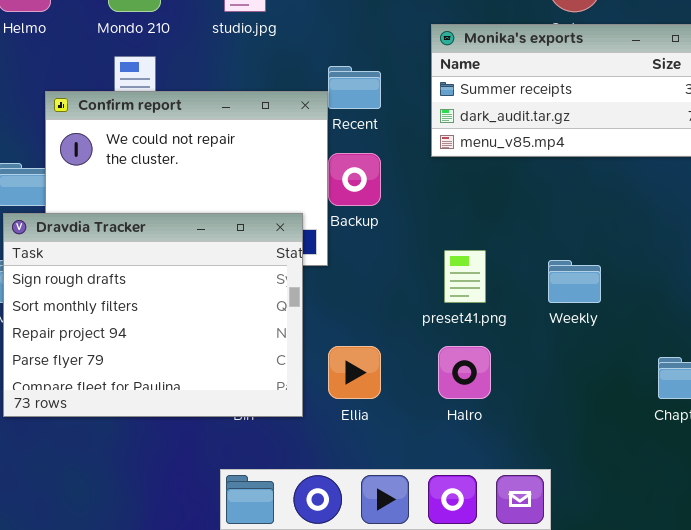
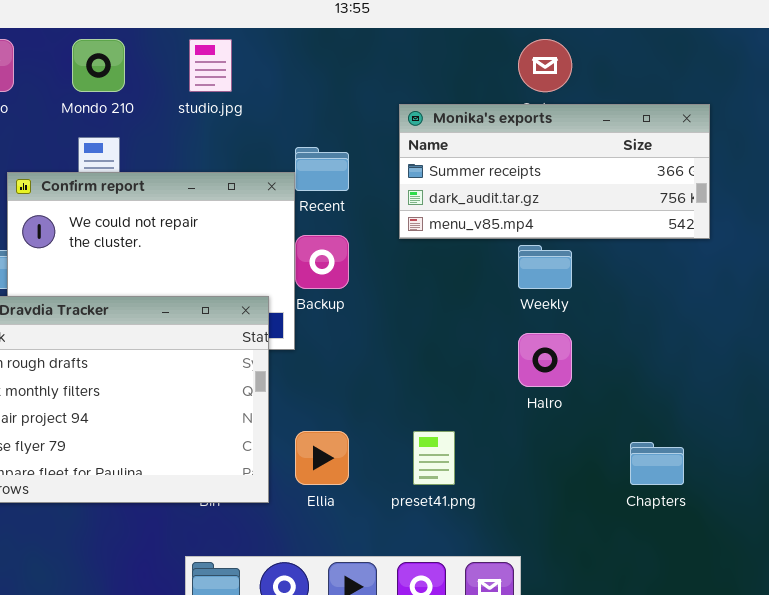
preset41.png: [444,250,486,303] -> [413,431,455,485], moved
Weekly: [548,260,601,303] -> [518,245,572,289], moved
Halro: [438,346,491,399] -> [518,333,572,387], moved

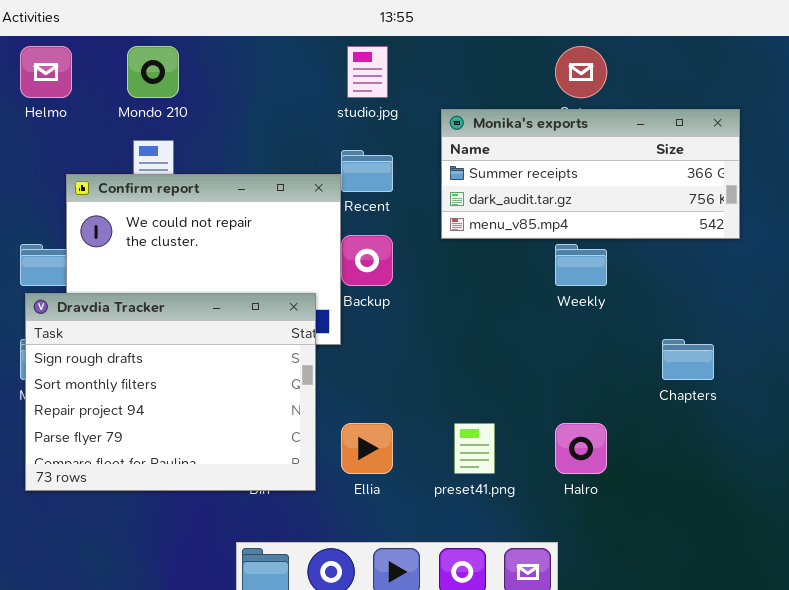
studio.jpg: [189,39,232,92] -> [347,46,388,98], moved
Halro: [518,333,572,387] -> [555,423,607,474], moved
Chapters: [630,442,684,485] -> [662,339,714,380], moved

